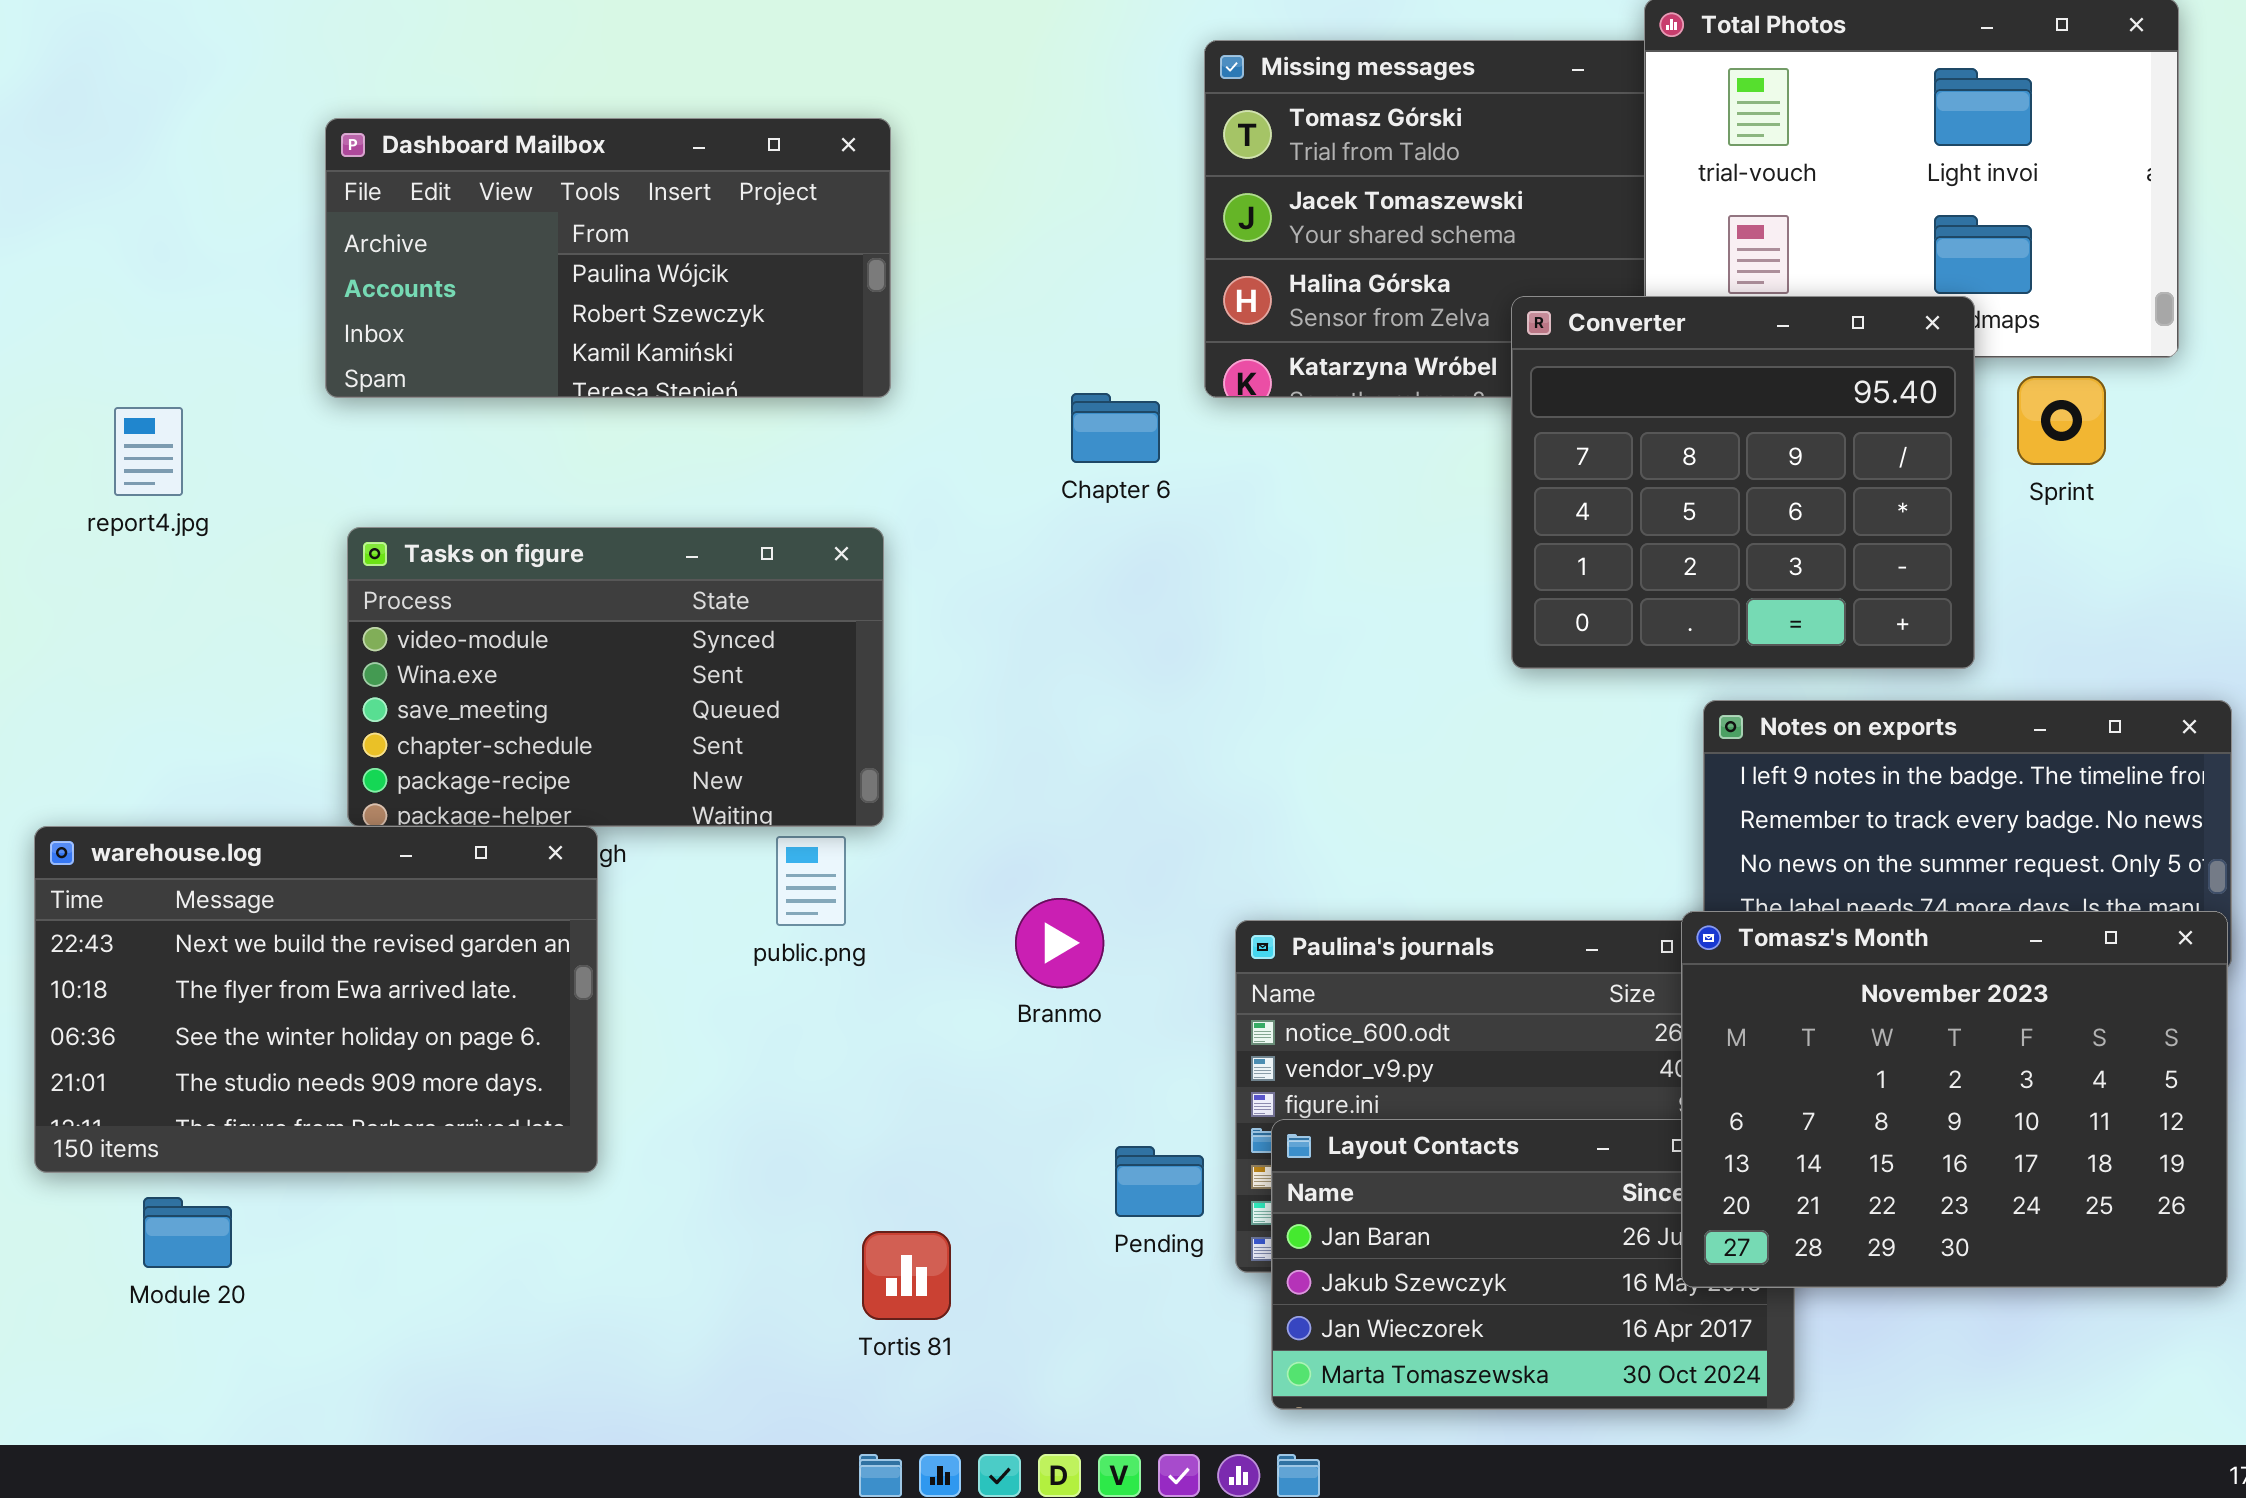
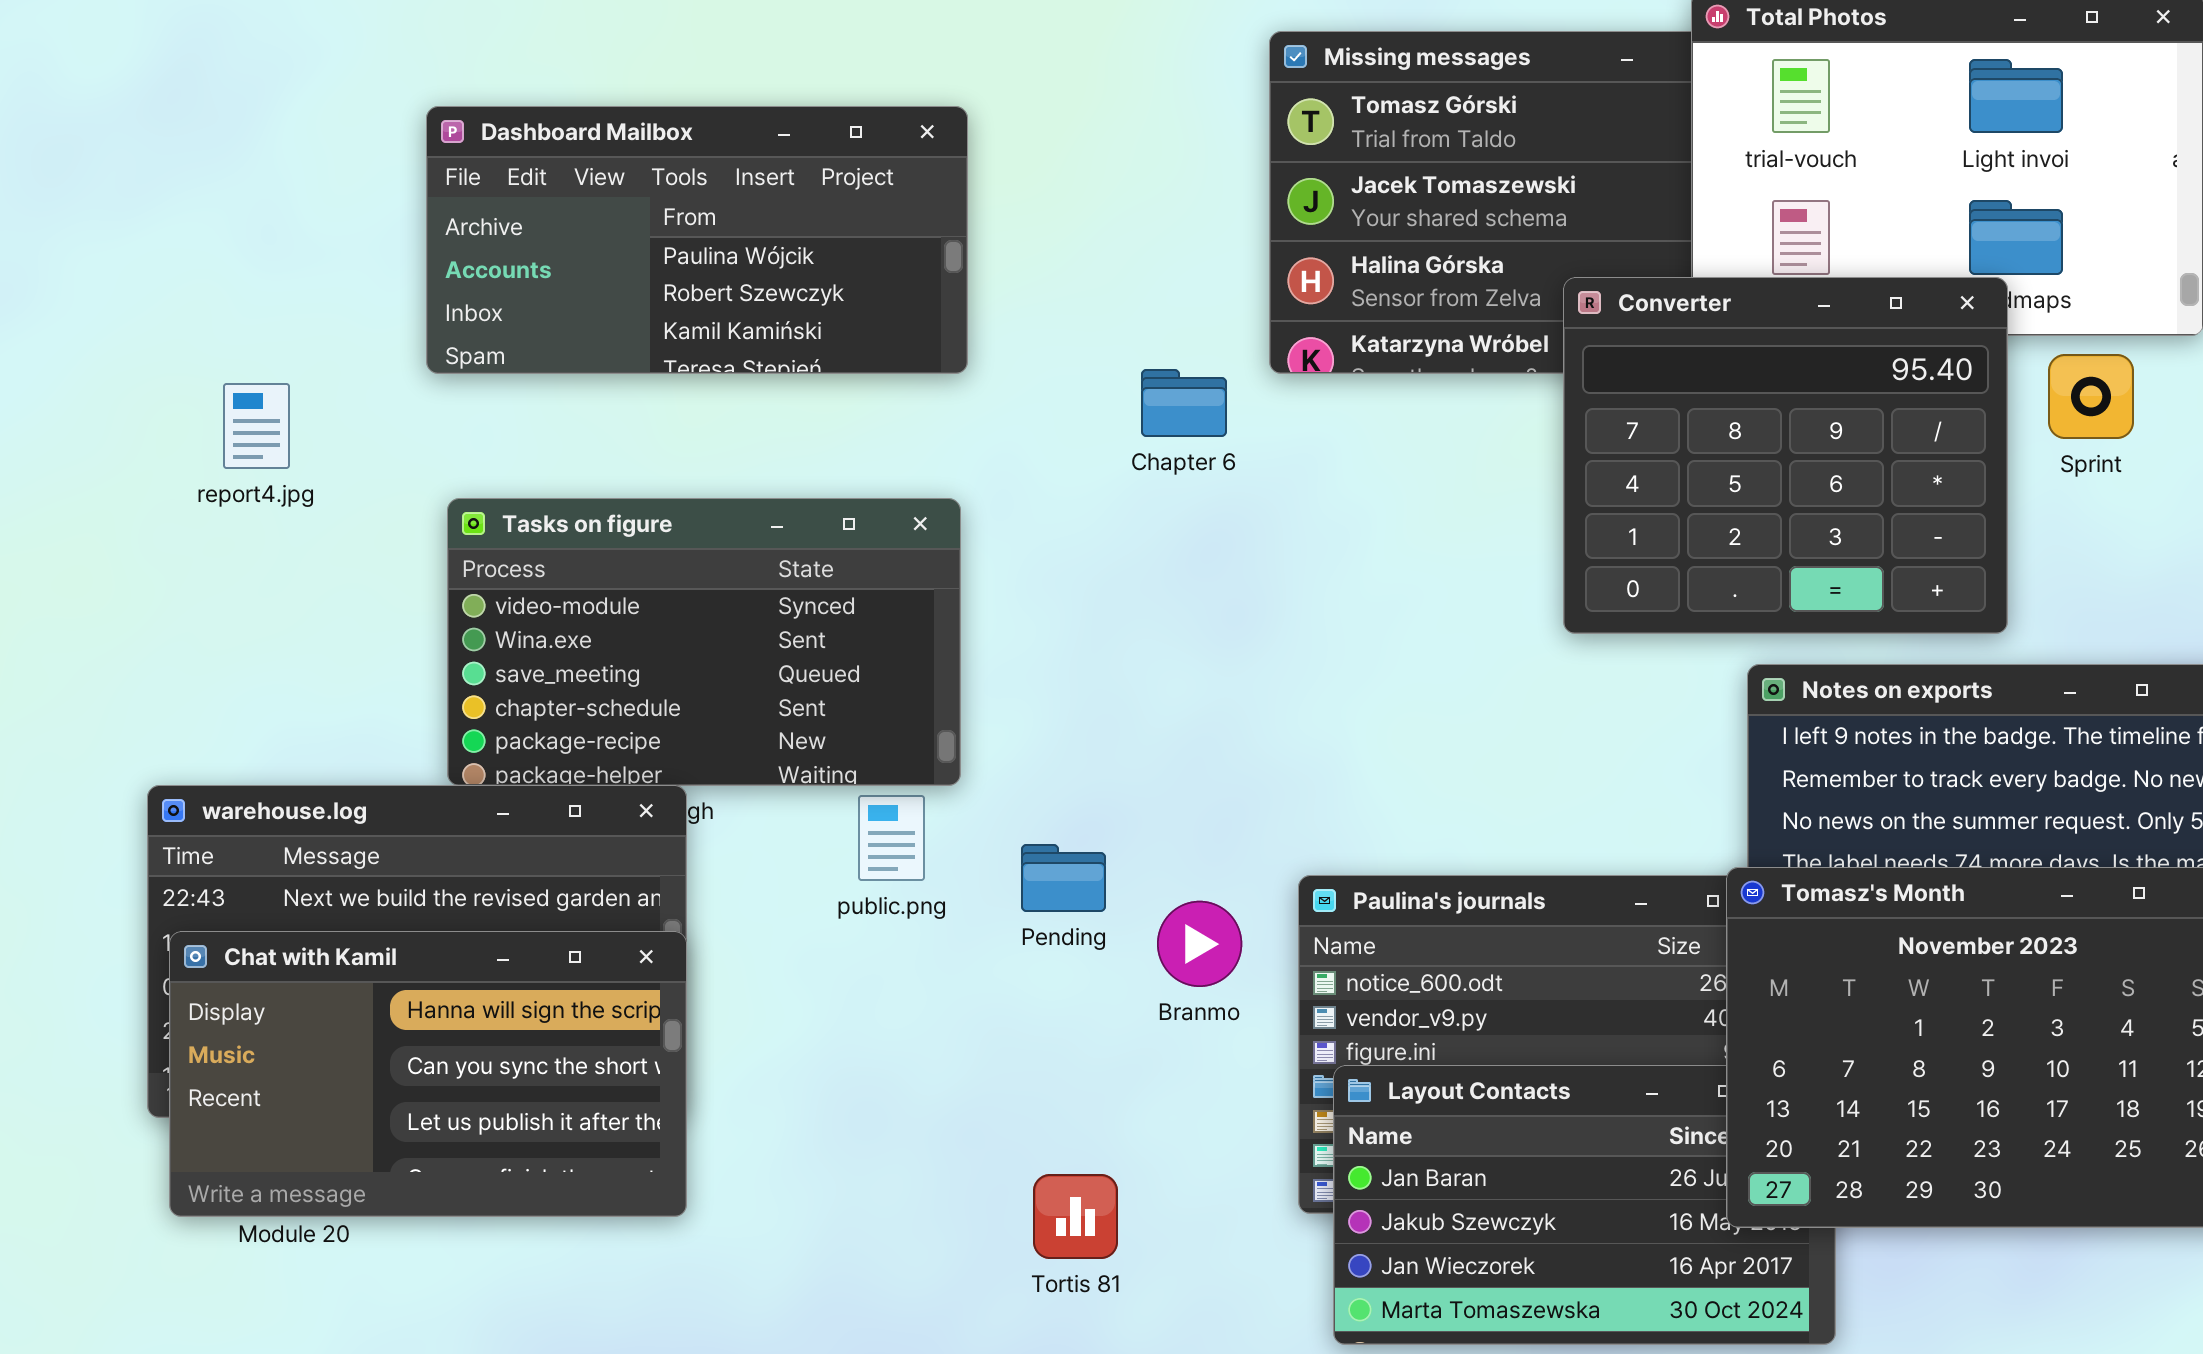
Branmo: [1015,898,1104,988] -> [1157,901,1242,987], moved
Chat with Kamil: none -> [169,931,687,1217], opened
Pending: [1115,1146,1204,1217] -> [1021,844,1106,912], moved
Tortis 81: [862,1231,951,1320] -> [1033,1174,1118,1259], moved

